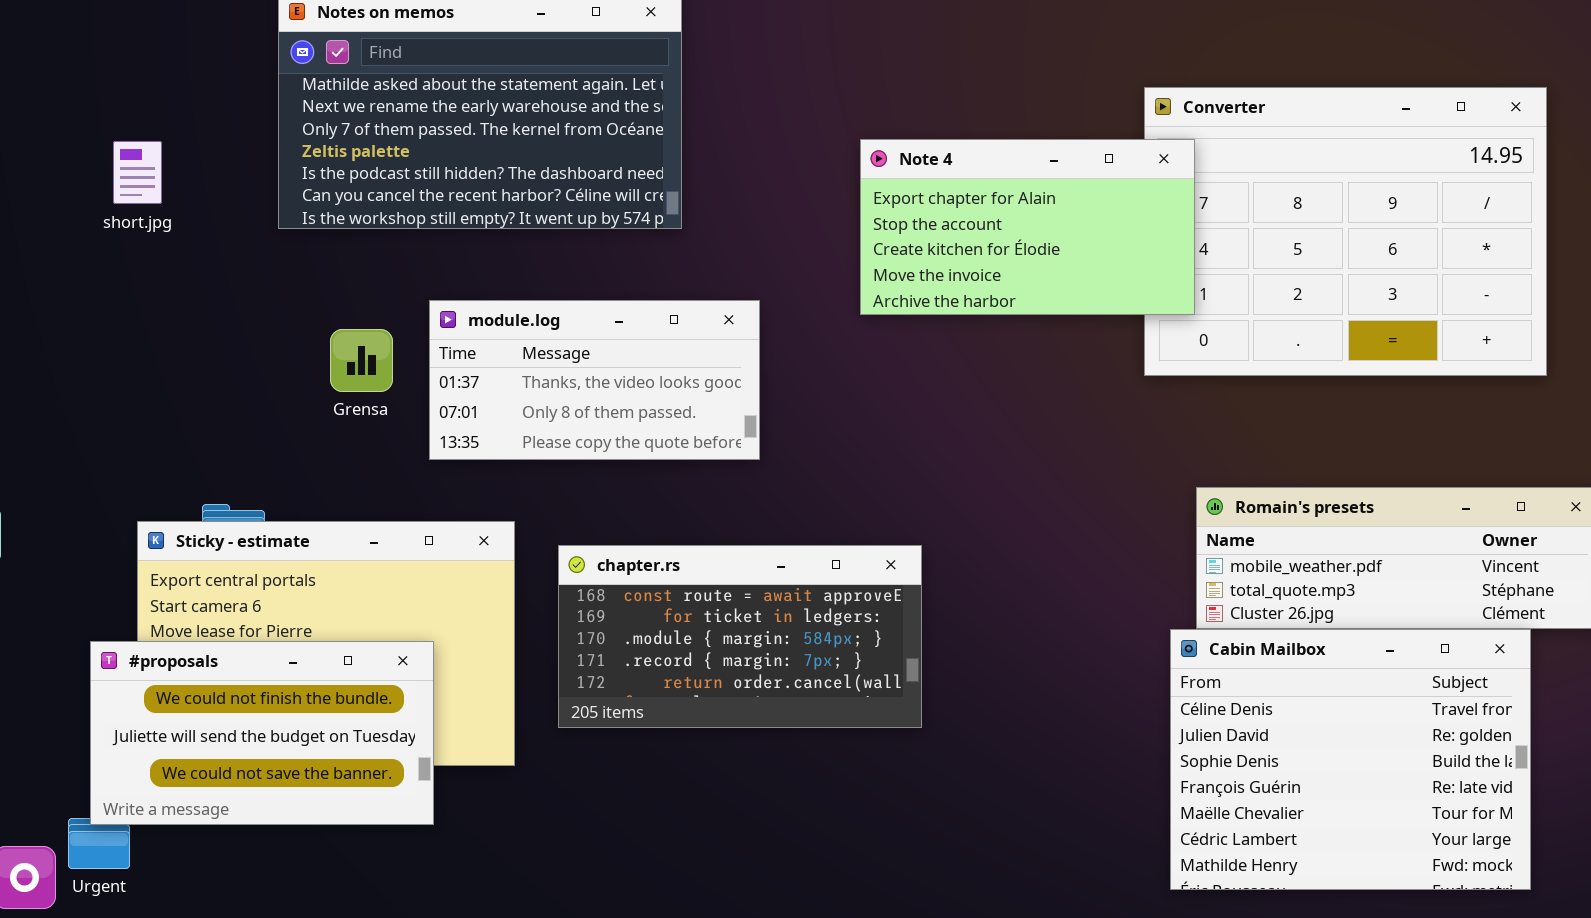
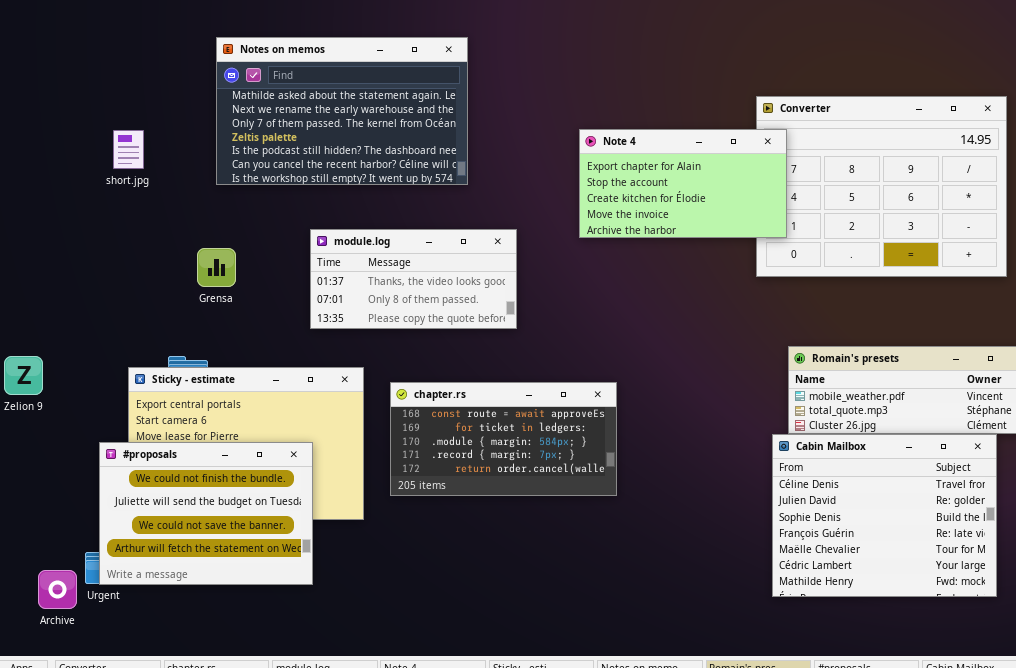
Grensa: [330,329,393,392] -> [197,248,236,287], moved
#proposals: [90,641,434,825] -> [99,442,313,585], resized

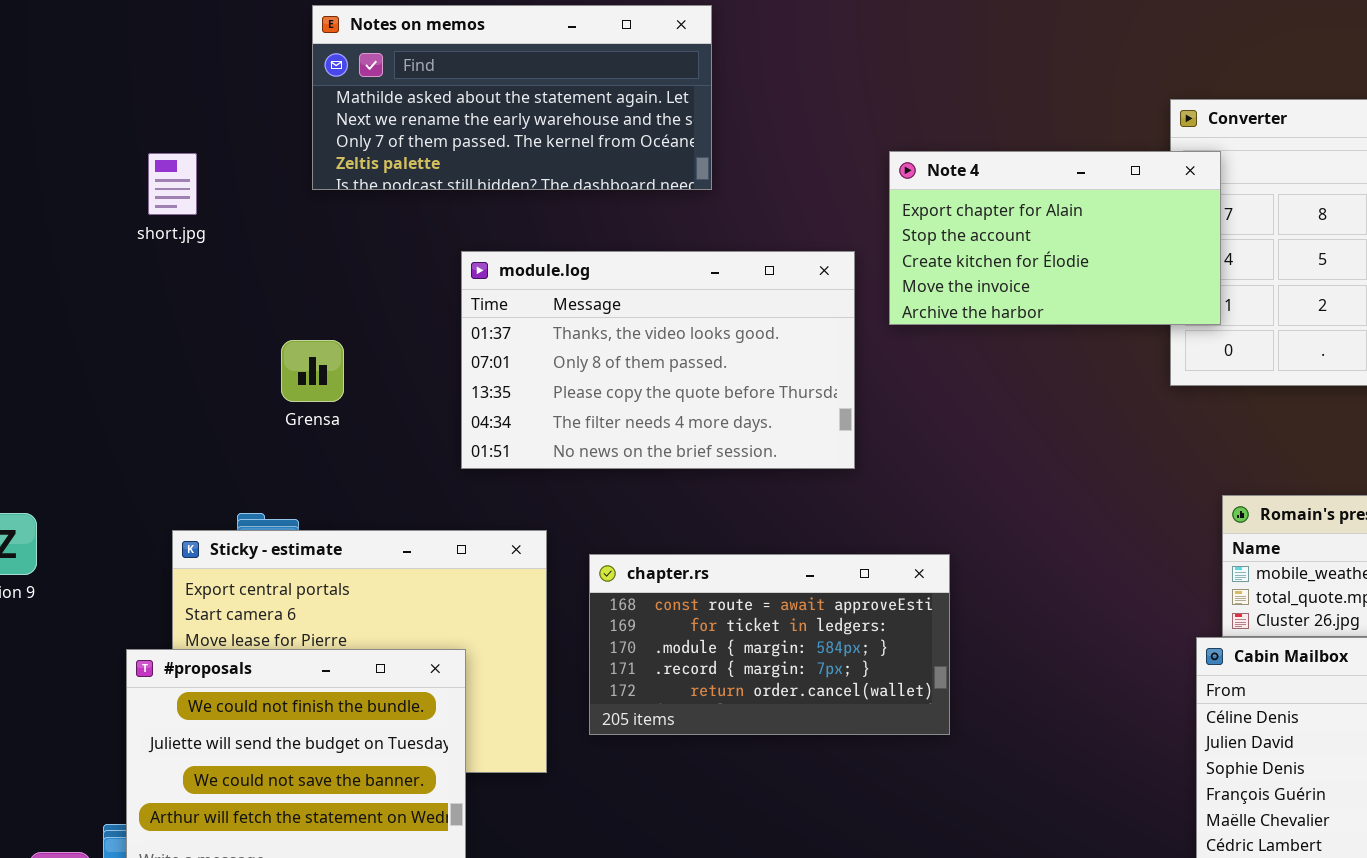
Notes on memos: [216,37,468,185] -> [312,5,712,190], resized
module.log: [310,229,517,329] -> [461,251,855,469], resized

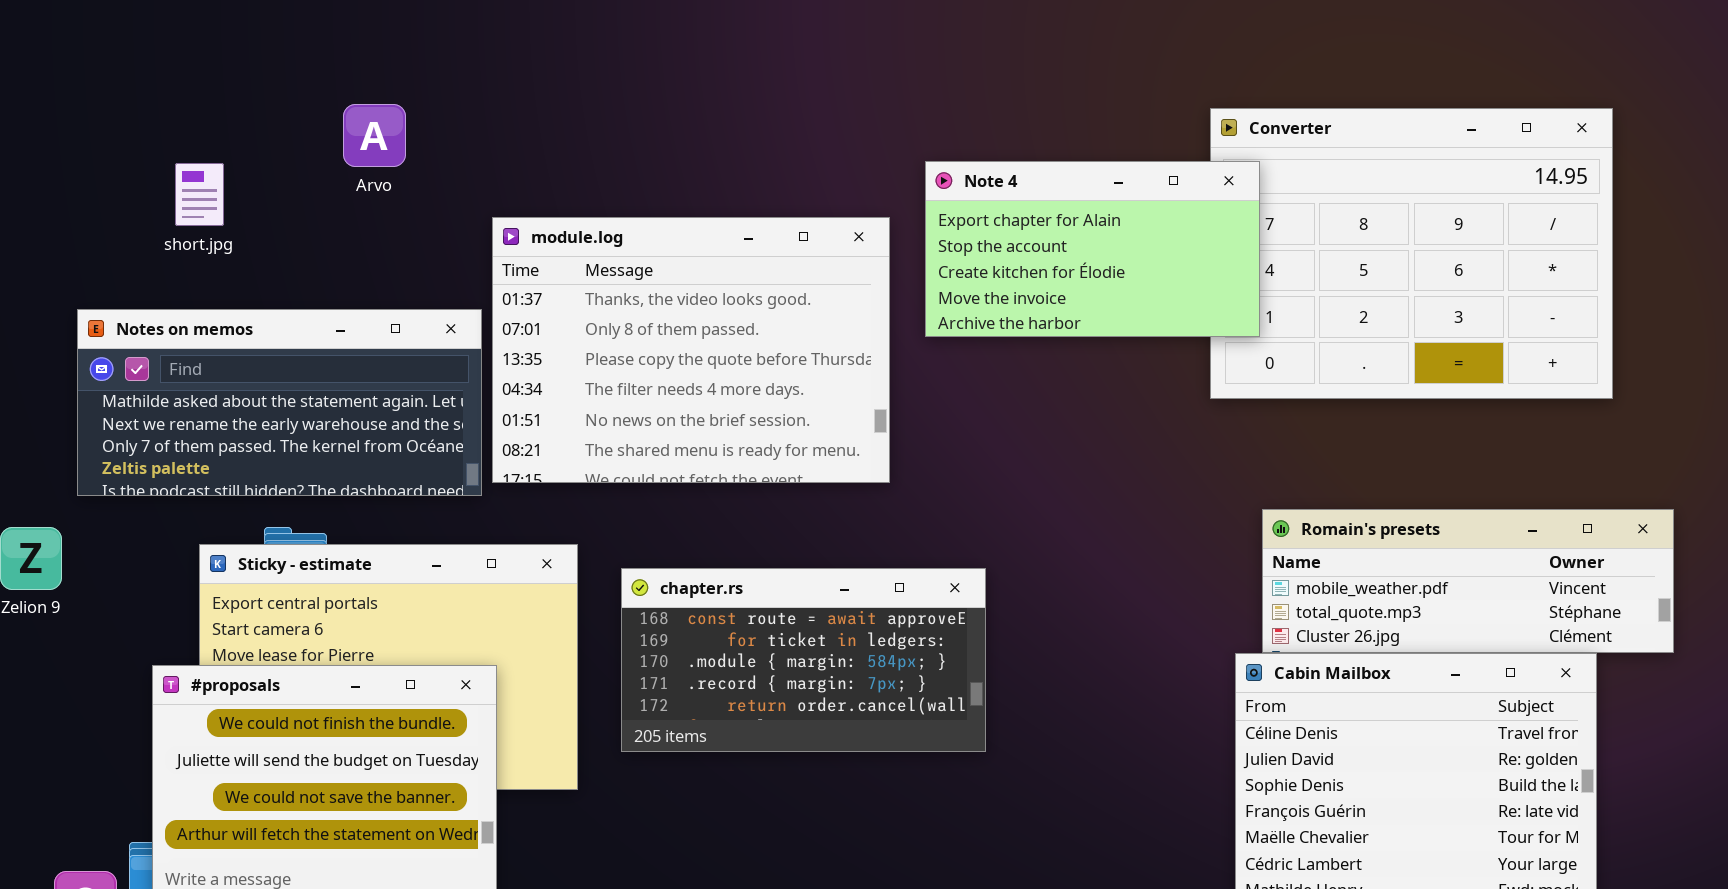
Notes on memos: [312,5,712,190] -> [77,309,482,496], moved
module.log: [461,251,855,469] -> [492,217,890,483], resized

